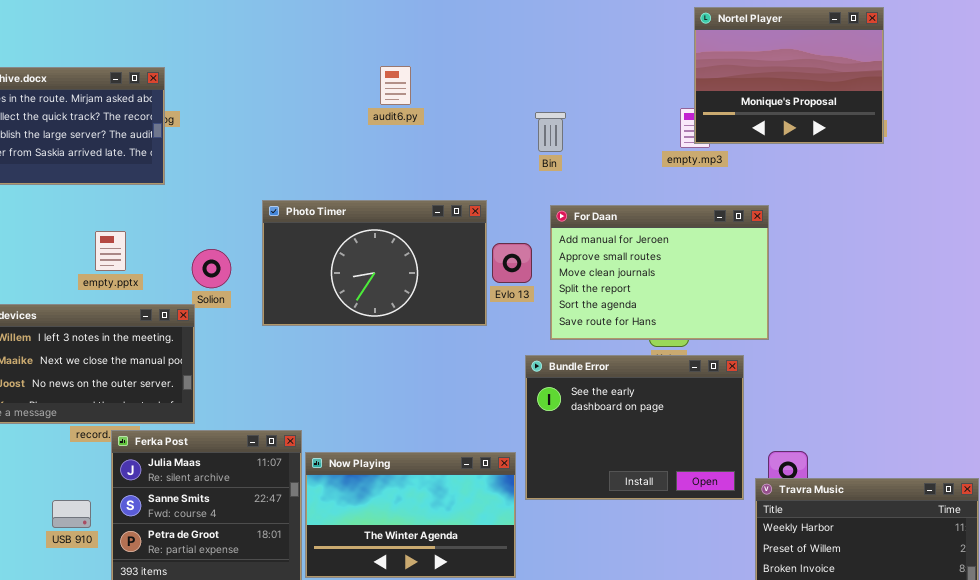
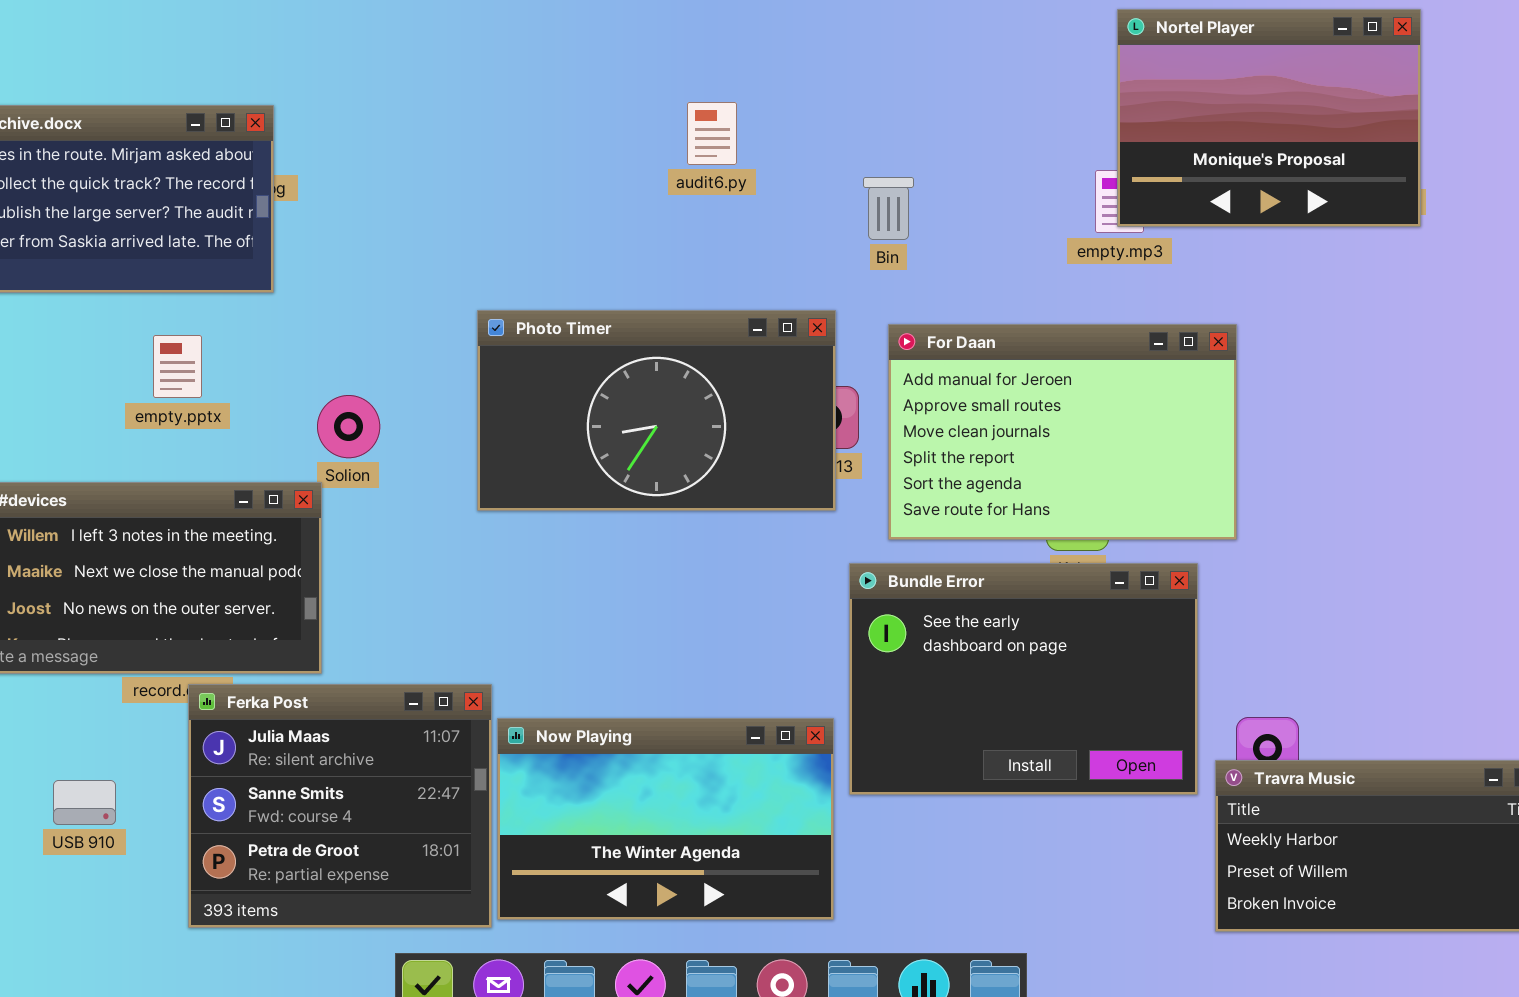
audit6.py: [380,66,411,105] -> [687,102,737,165], moved
Photo Timer: [262,200,487,326] -> [477,310,836,511], moved
empty.pptx: [95,231,126,271] -> [153,335,202,398], moved
USB 910: [52,500,91,528] -> [53,780,116,825], moved

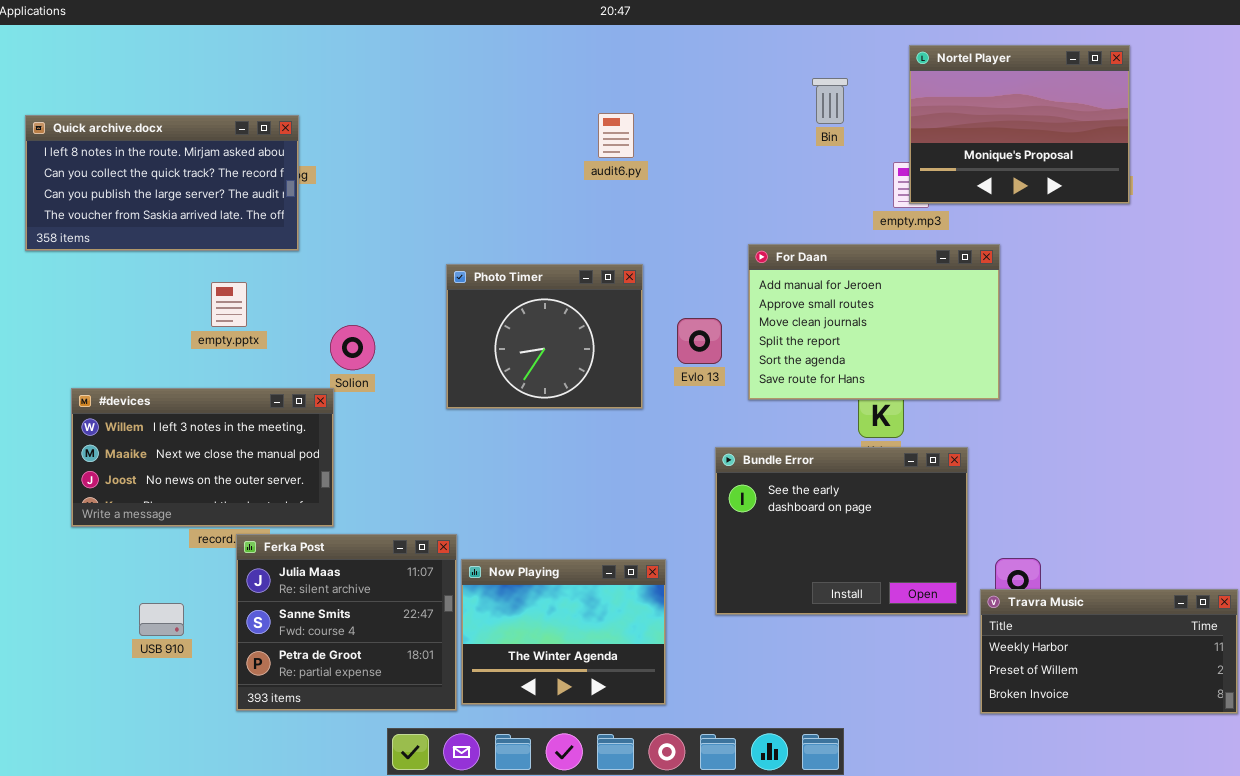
Bin: [863,177,914,240] -> [812,78,848,124], moved
Photo Timer: [477,310,836,511] -> [446,264,643,409], resized
For Daan: [888,324,1237,540] -> [748,244,1000,400], moved
Now Playing: [497,718,834,920] -> [461,559,666,705], resized

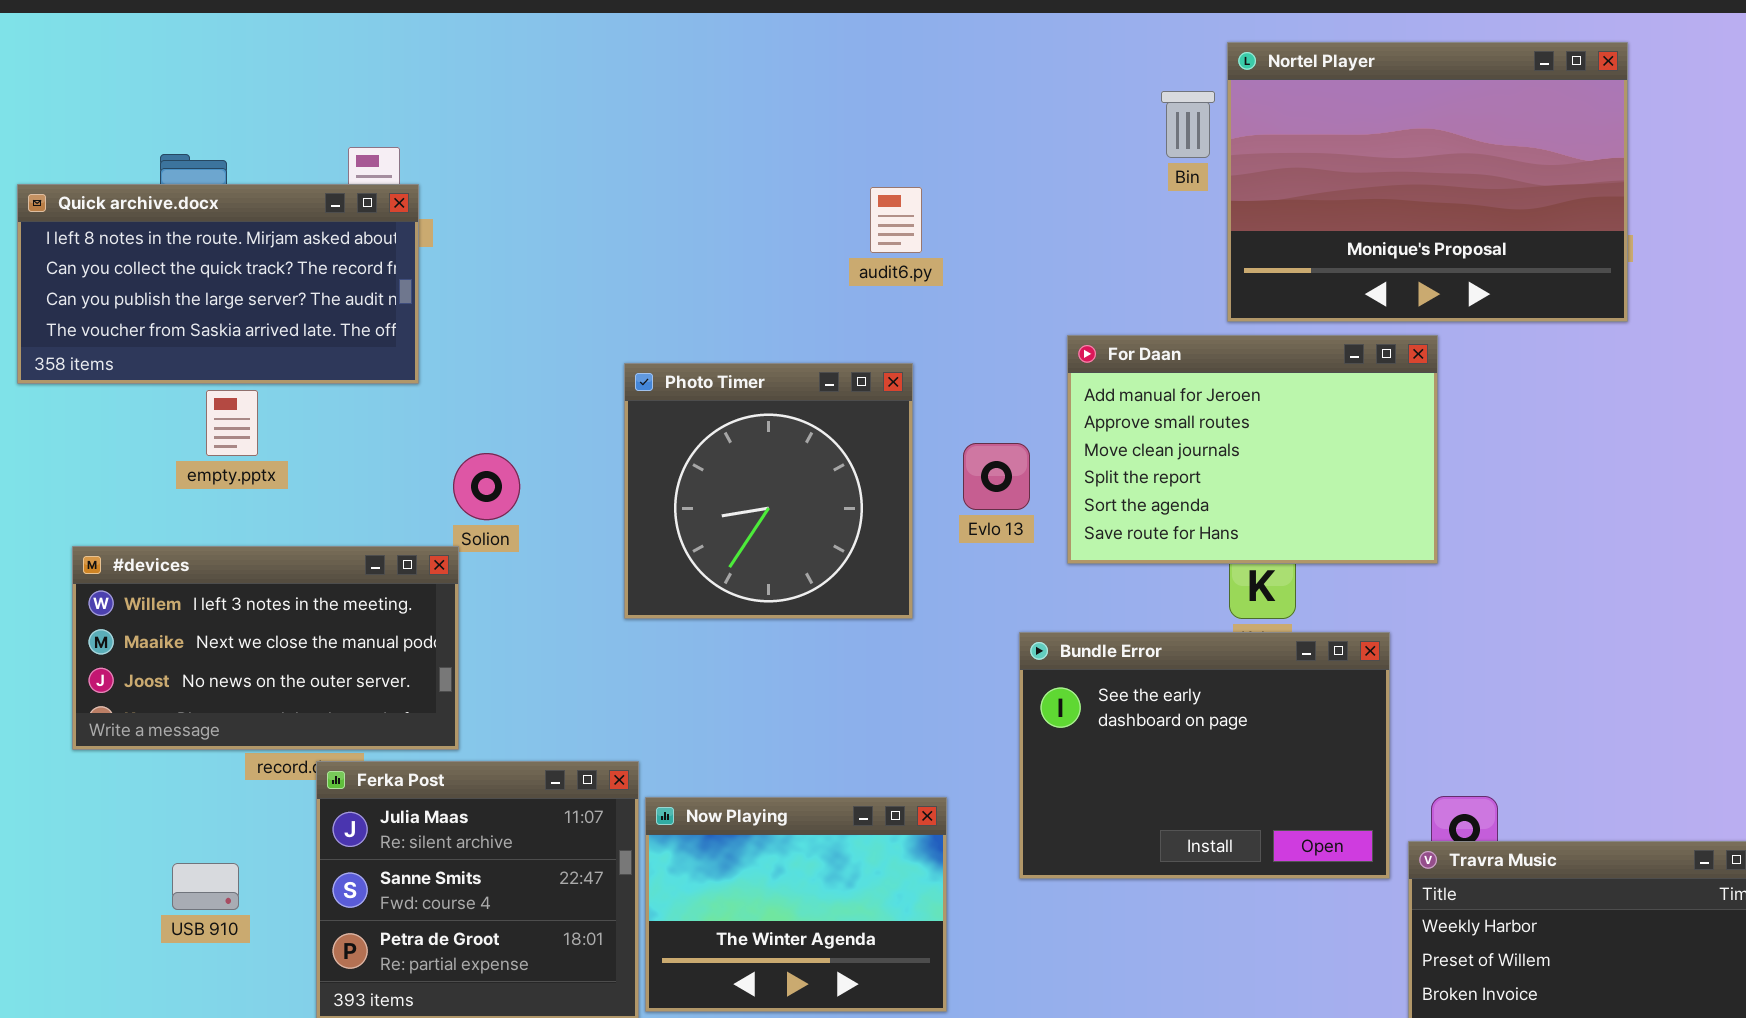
Nortel Player: [909,45,1130,204] -> [1227,42,1628,322], resized
audit6.py: [598,113,634,158] -> [870,187,922,253], moved
Quick archive.docx: [25,115,299,251] -> [17,184,419,384], moved
Photo Timer: [446,264,643,409] -> [624,363,913,619], resized
empty.pptx: [211,282,247,327] -> [206,390,258,456], moved

